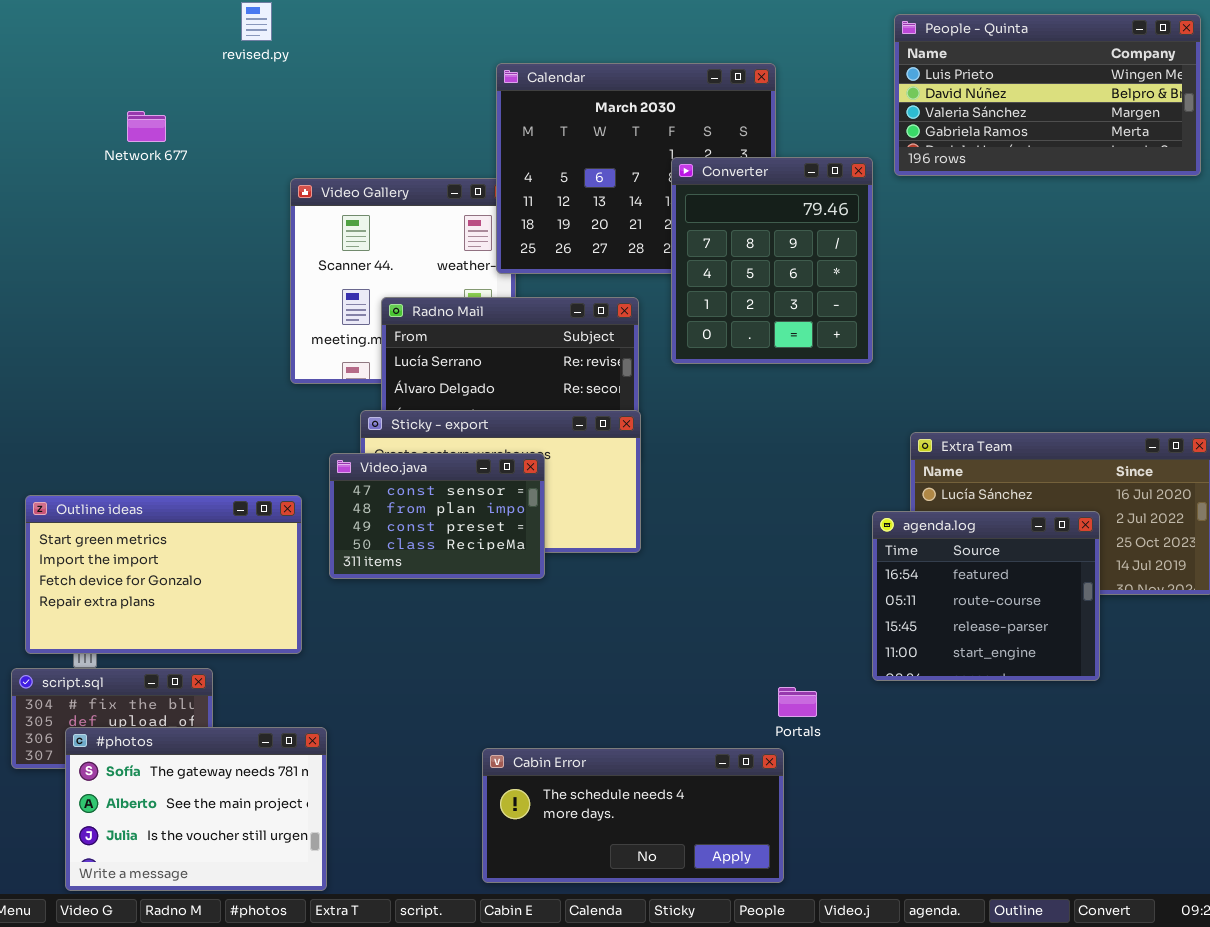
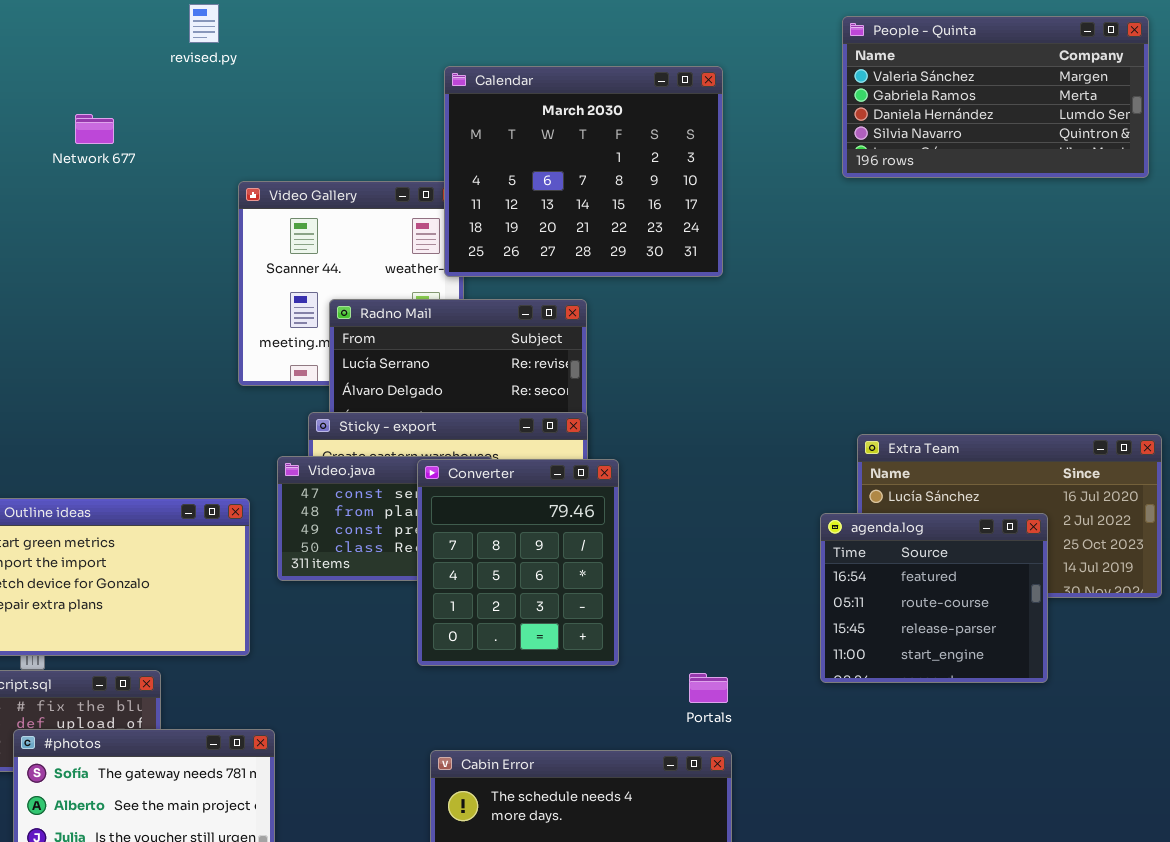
People - Quinta: [894,14,1201,176] -> [842,16,1149,178], scrolled down 2 rows
Converter: [671,157,873,364] -> [417,459,619,666], moved
Portals: [778,687,817,717] -> [689,673,728,703], moved

